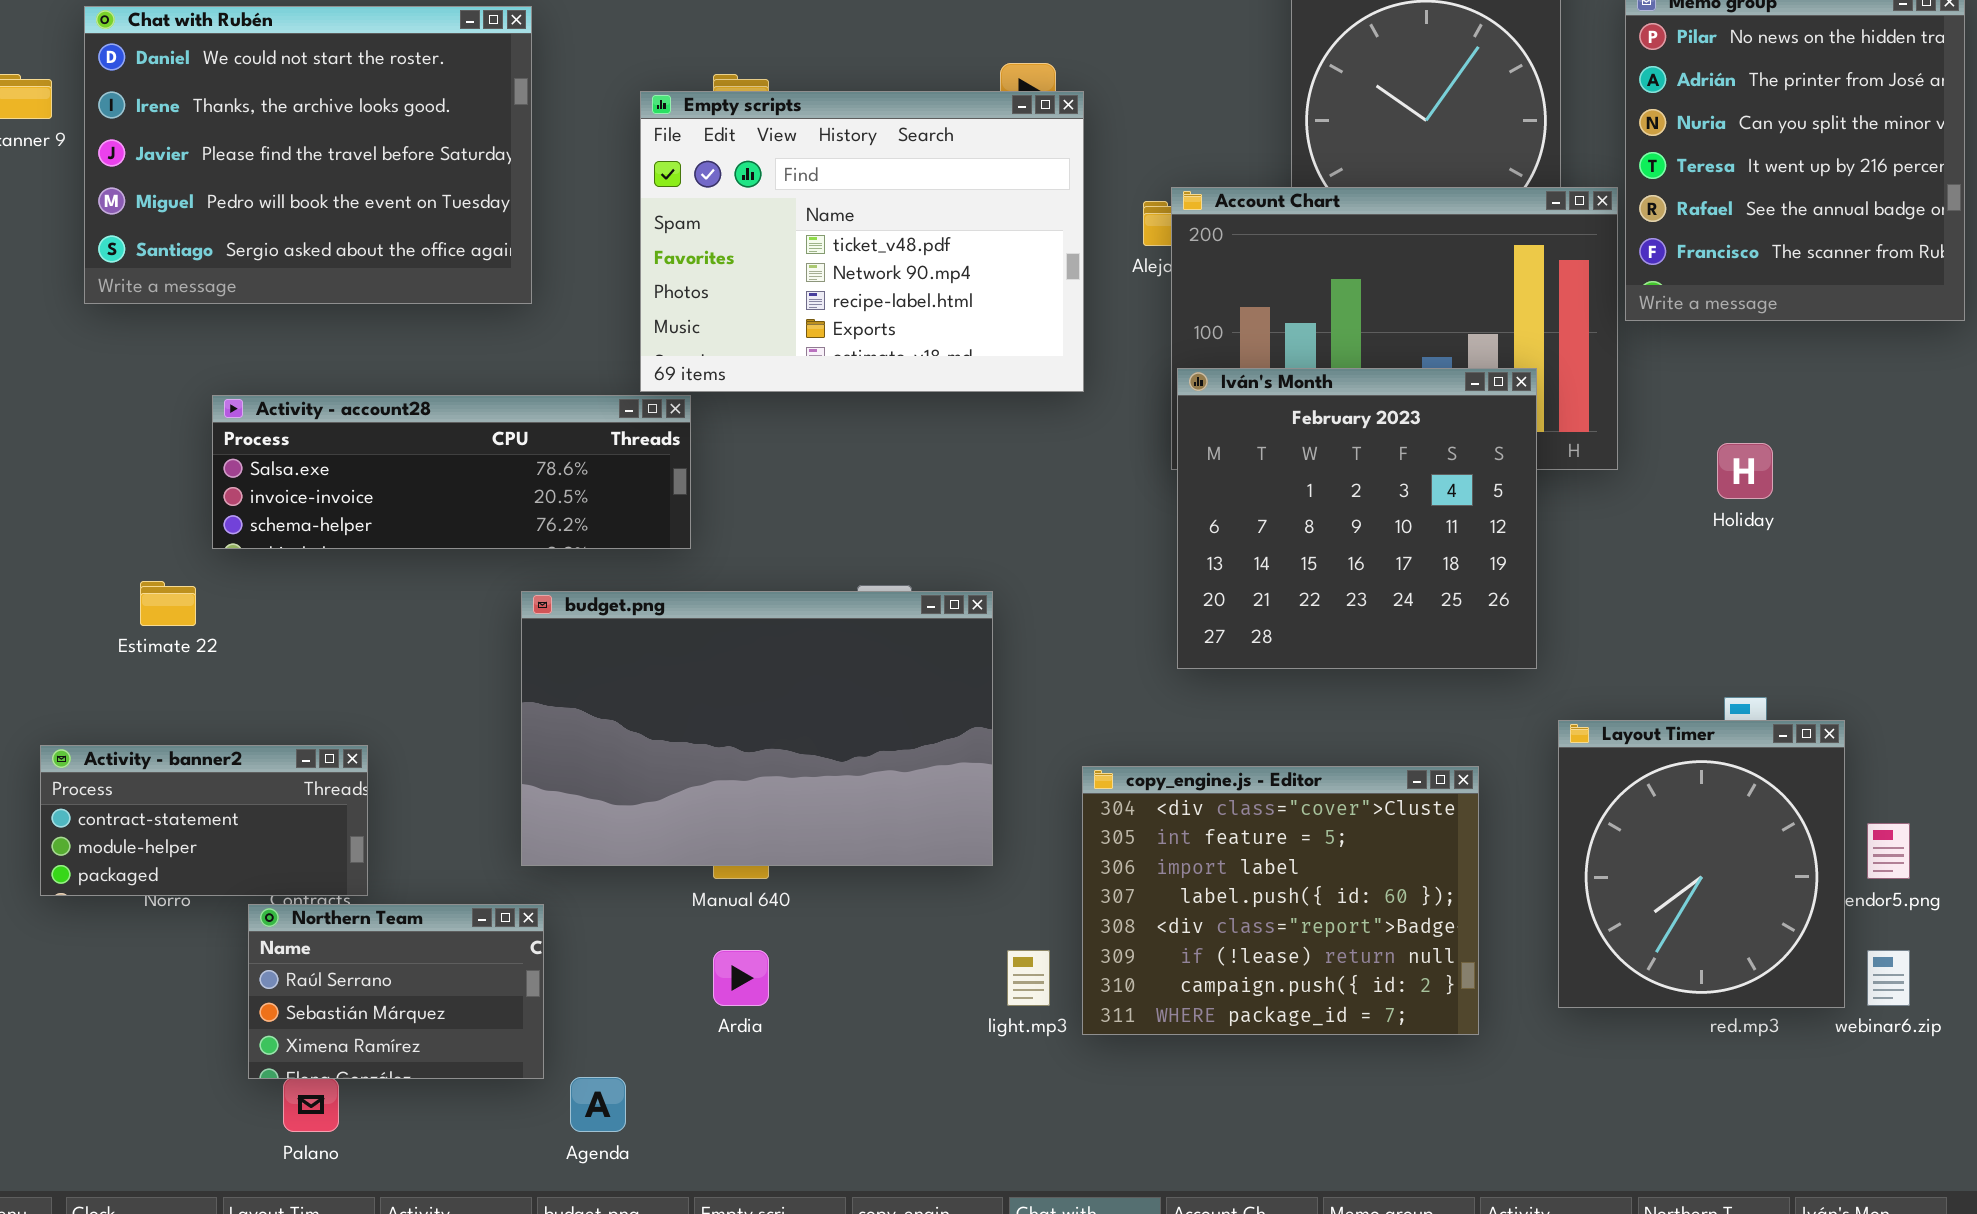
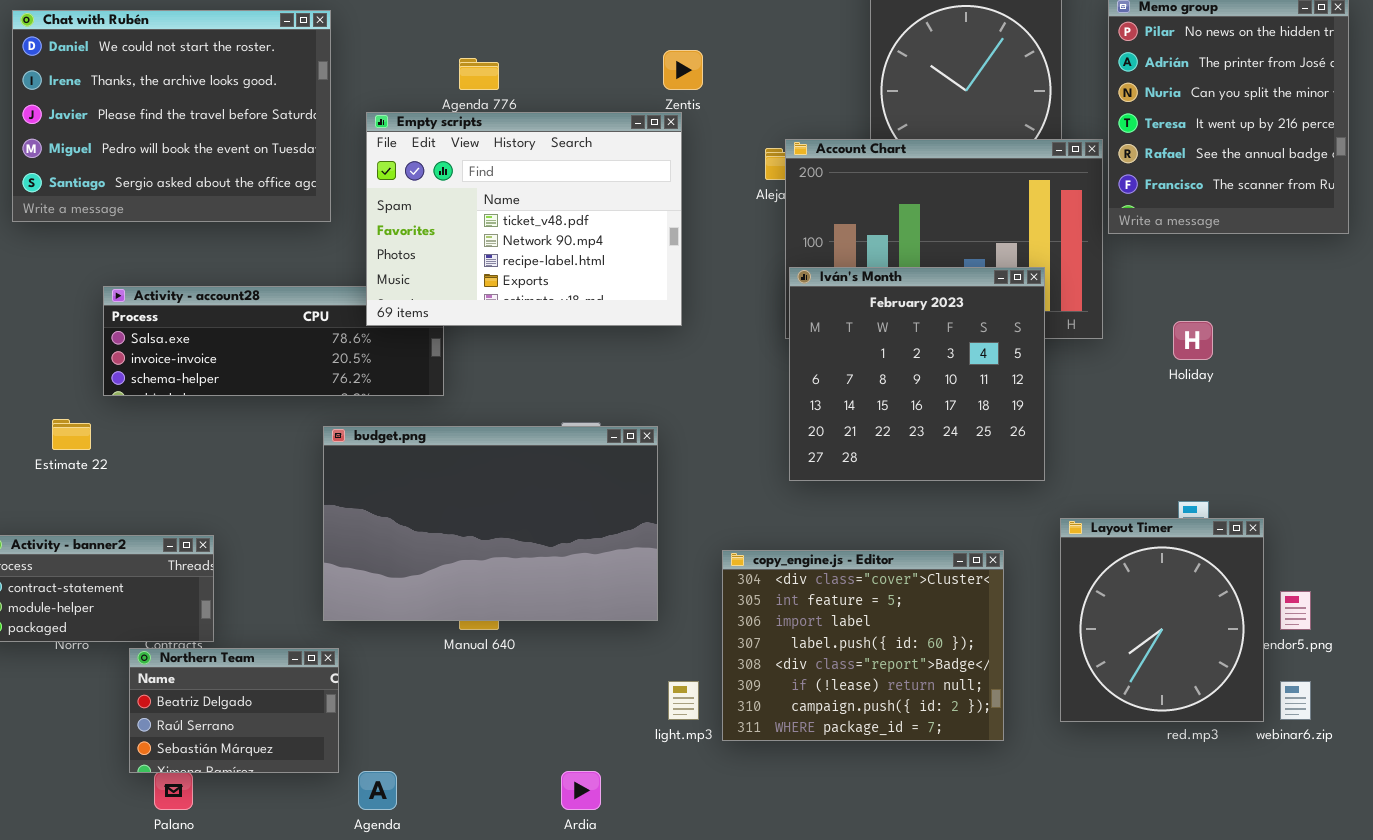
Empty scripts: [640,91,1084,392] -> [366,112,682,326], moved
Northern Team: [248,904,544,1079] -> [129,648,339,773], scrolled up 1 row
Ardia: [713,950,769,1006] -> [561,771,601,810], moved

